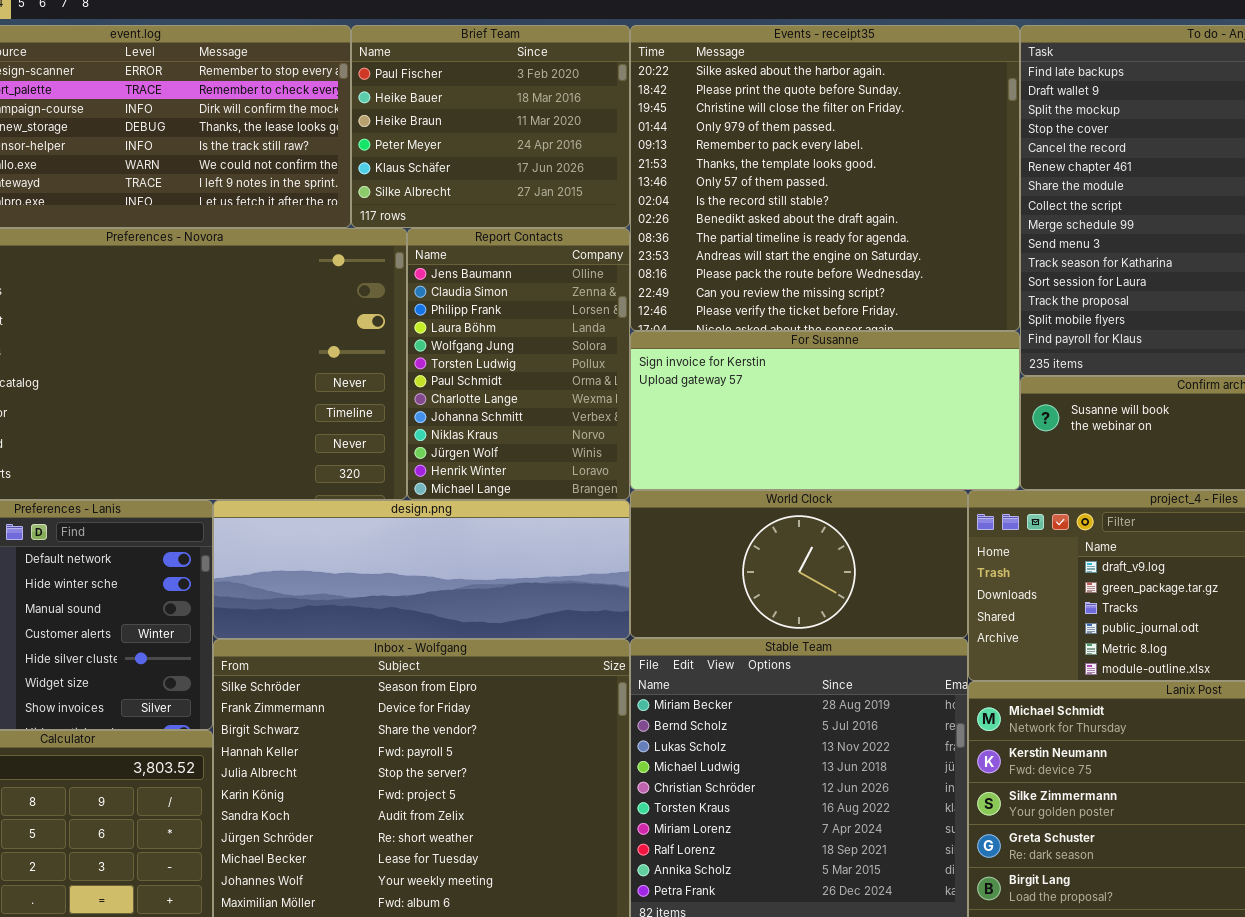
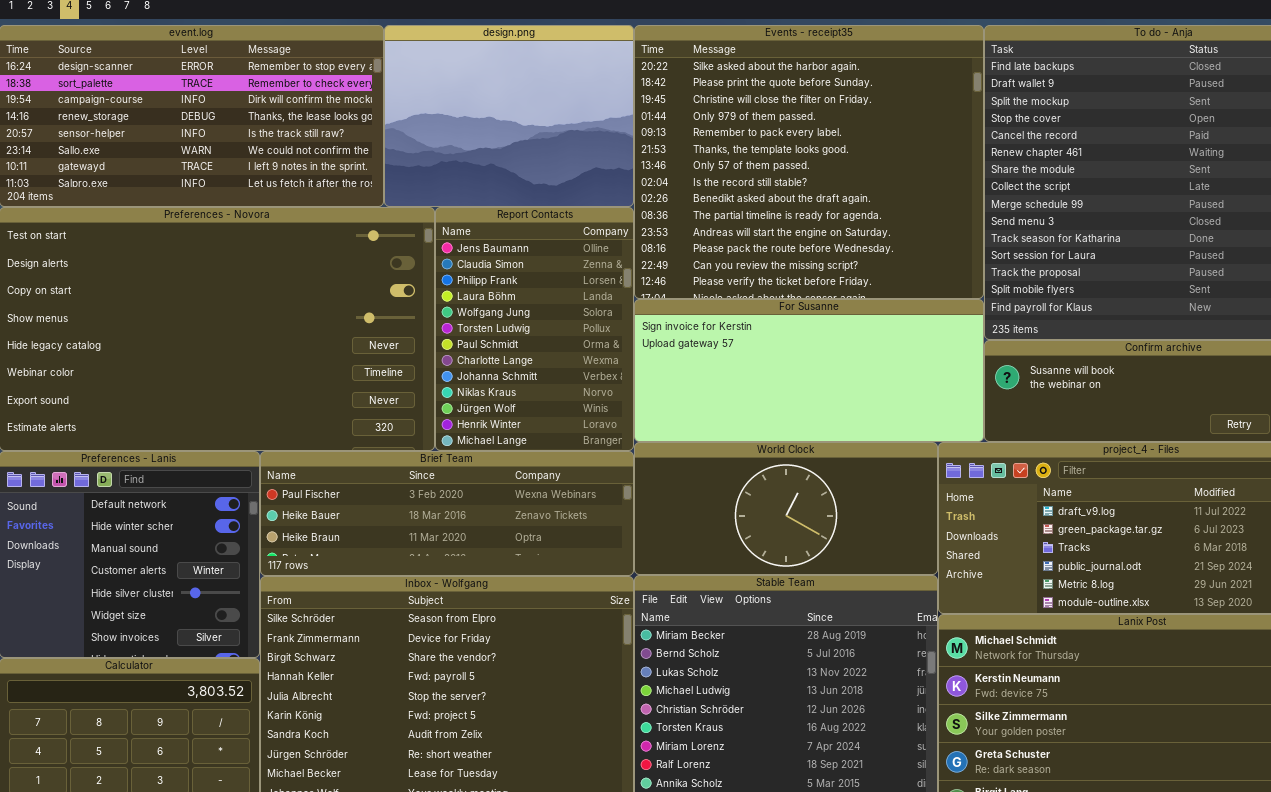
Brief Team: [351,25,630,228] -> [260,451,634,576], moved, resized
design.png: [213,500,630,639] -> [384,25,634,207], moved, resized

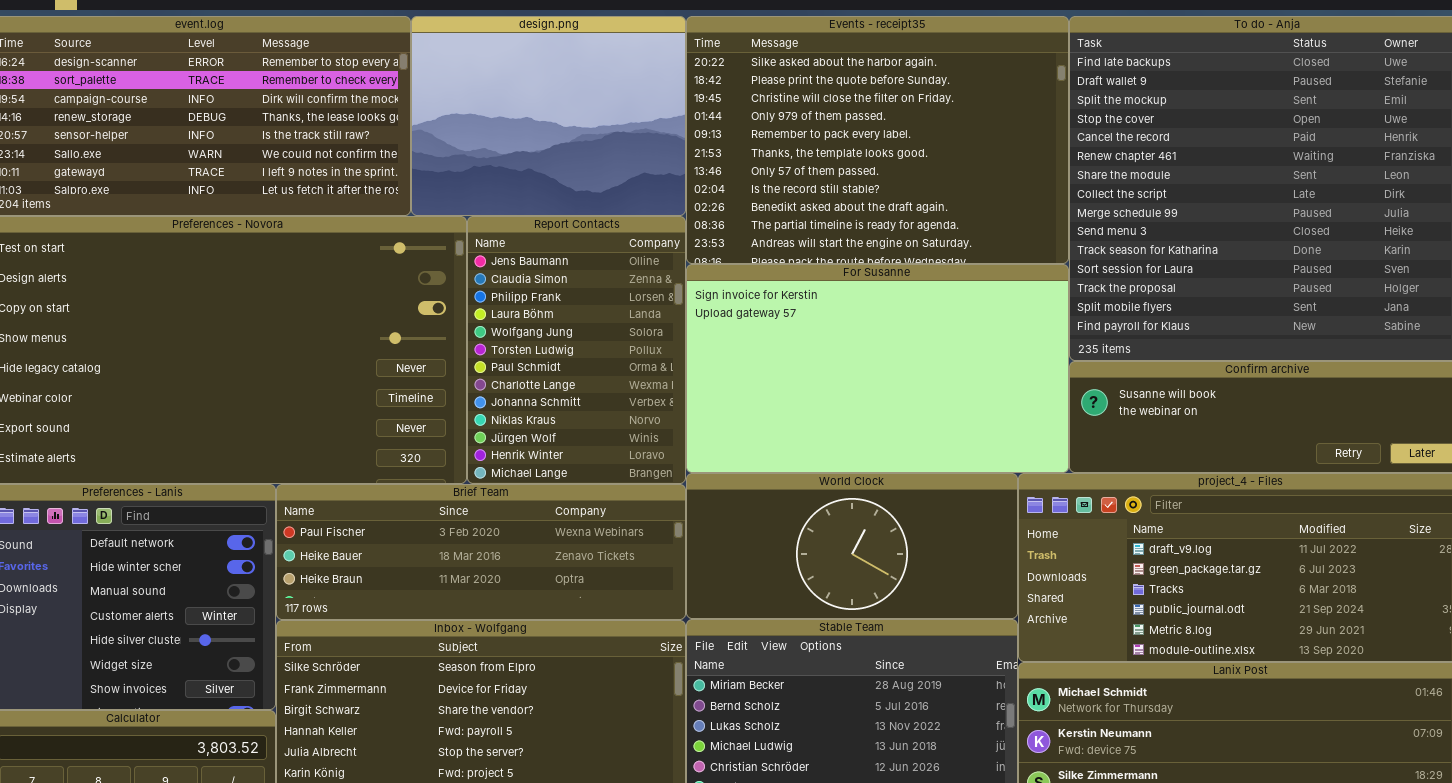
Events - receipt35: [634,25,984,299] -> [686,16,1069,264], resized
For Susanne: [634,299,984,442] -> [686,264,1069,473], resized

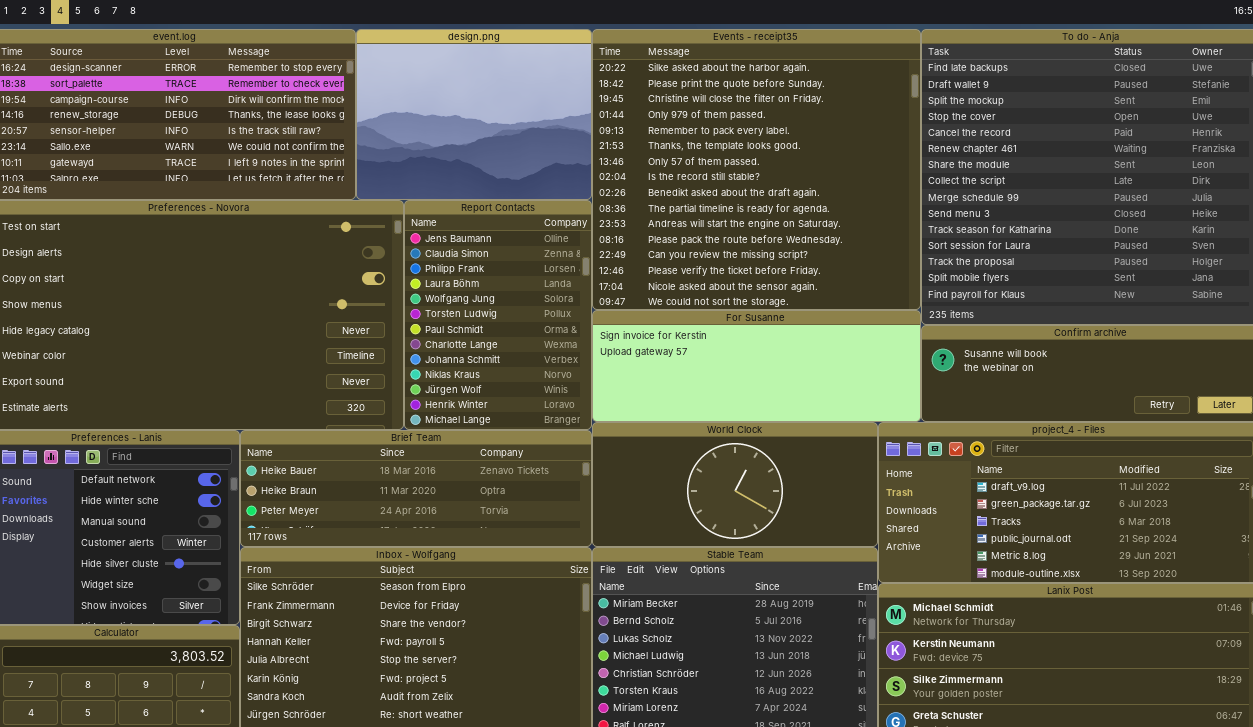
Events - receipt35: [686,16,1069,264] -> [592,29,921,310], resized
For Susanne: [686,264,1069,473] -> [592,310,921,422], resized
Brief Team: [276,484,686,620] -> [240,430,592,547], scrolled down 1 row

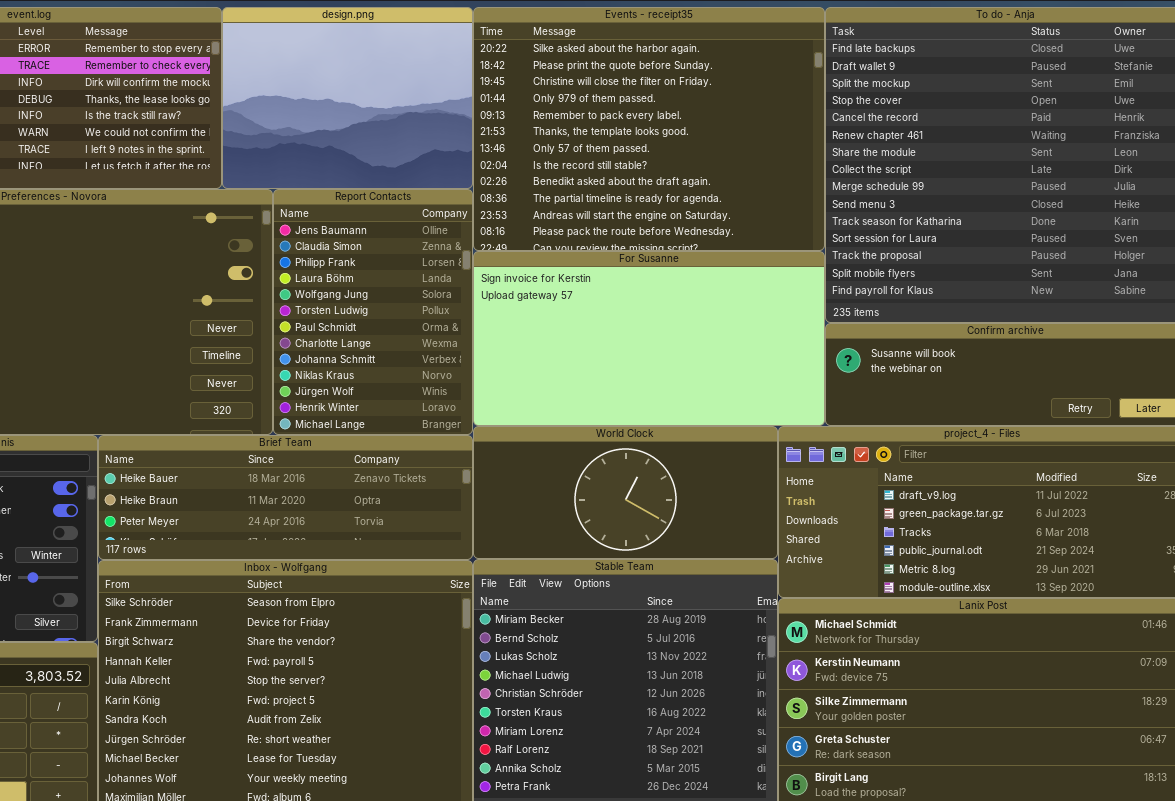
Events - receipt35: [592,29,921,310] -> [473,7,825,251], resized
For Susanne: [592,310,921,422] -> [473,251,825,426], resized

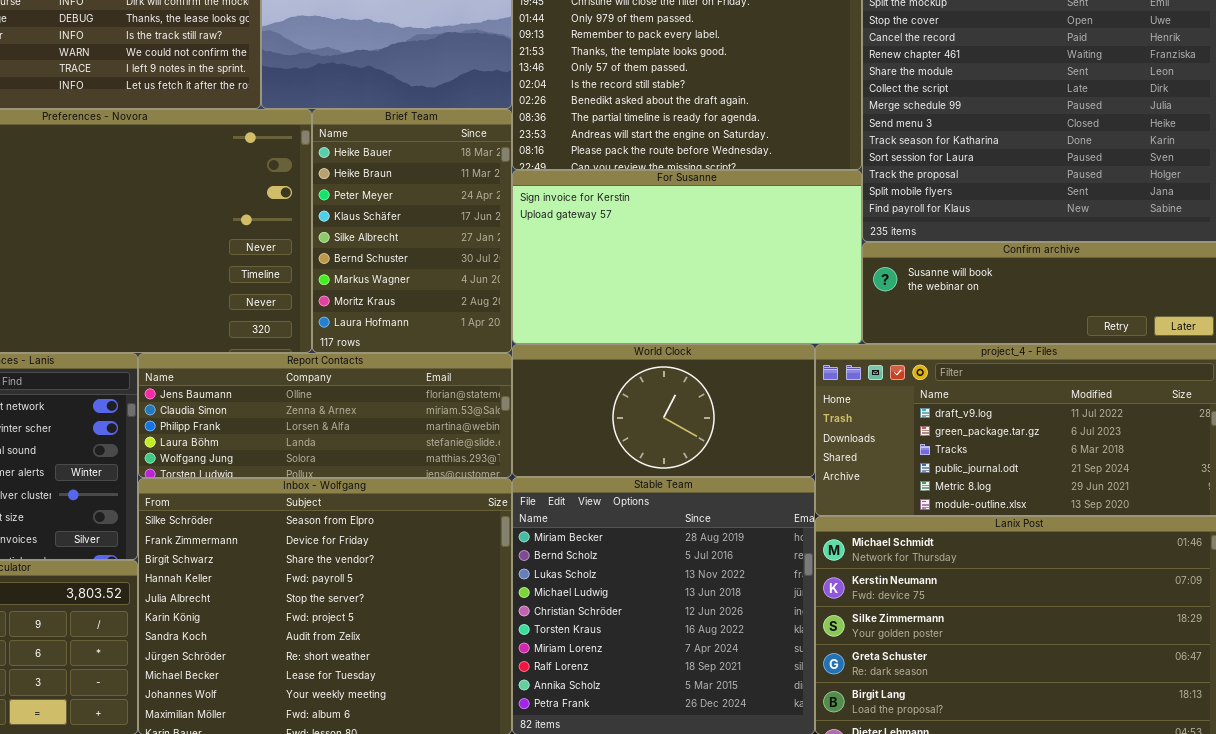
Report Contacts: [273,189,473,435] -> [138,353,512,478], moved, resized
Brief Team: [98,435,473,560] -> [312,109,512,353], moved, resized

